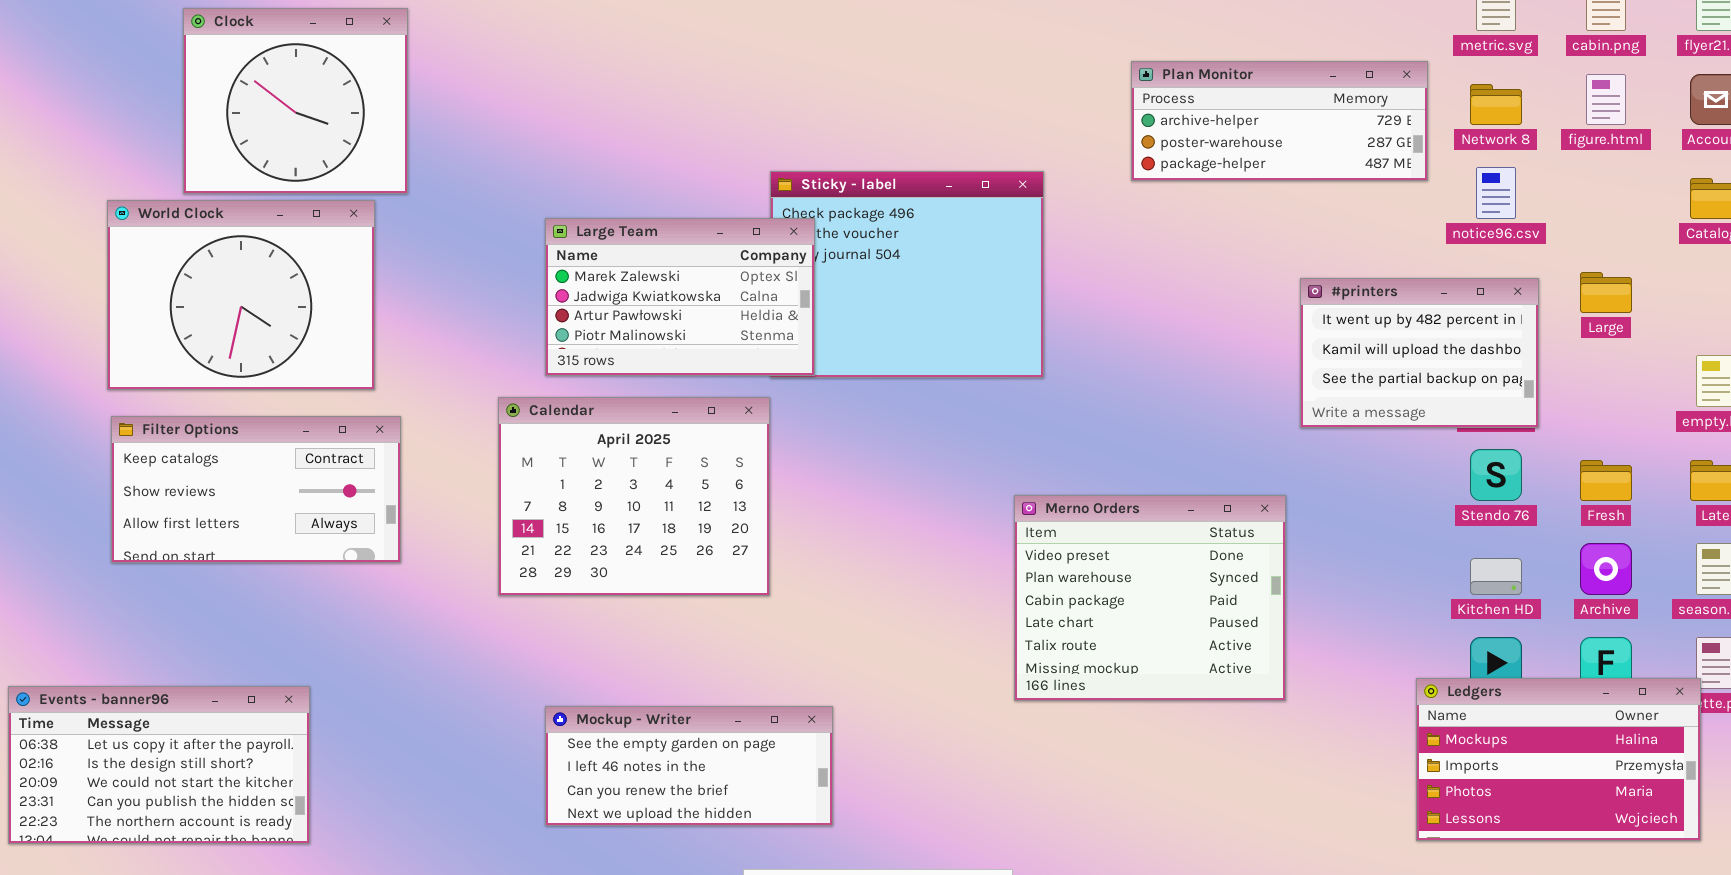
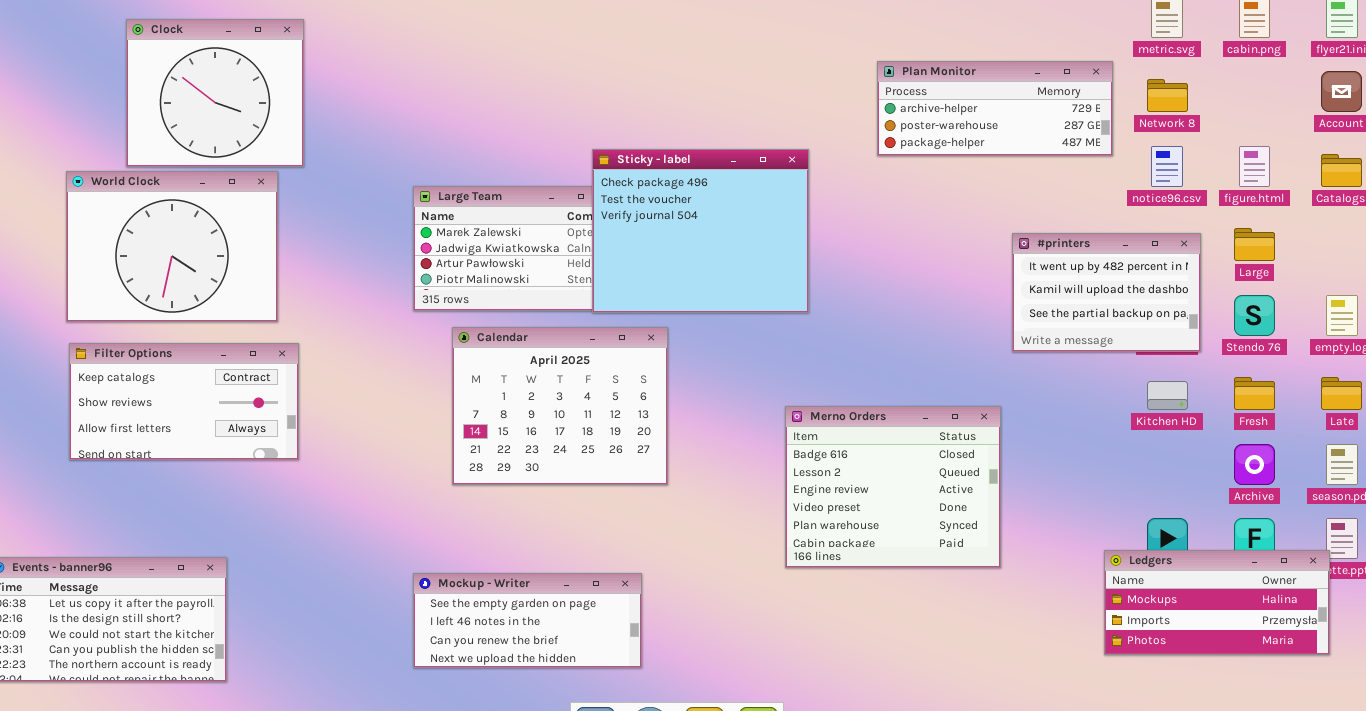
figure.html: [1586,74,1626,125] -> [1239,146,1270,187], moved
Sticky - label: [770,171,1044,378] -> [592,149,809,313], raised
Calendar: [498,397,770,596] -> [452,327,668,485], moved
Stendo 76: [1470,449,1522,501] -> [1234,295,1275,336], moved
Merno Orders: [1014,495,1286,701] -> [785,406,1001,568], scrolled up 3 rows
Kitchen HD: [1470,558,1522,595] -> [1147,381,1188,410], moved
Ledgers: [1416,678,1701,841] -> [1104,550,1330,655], resized

